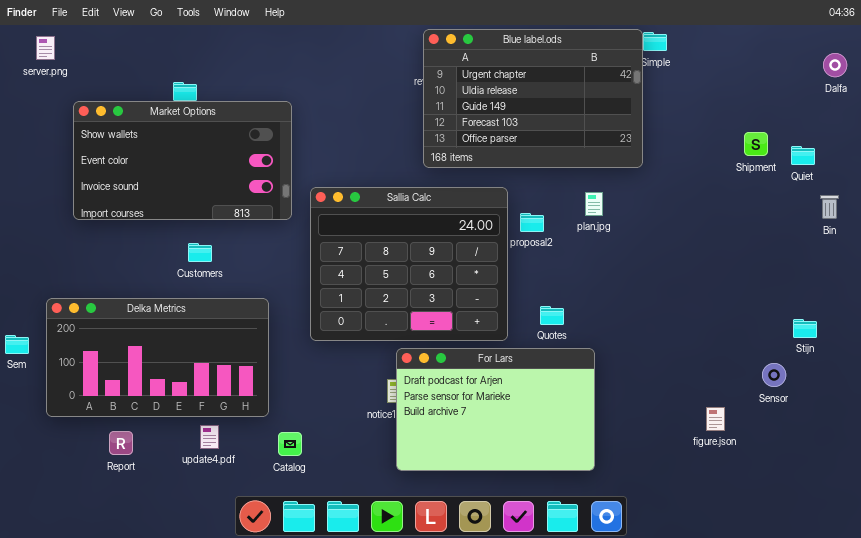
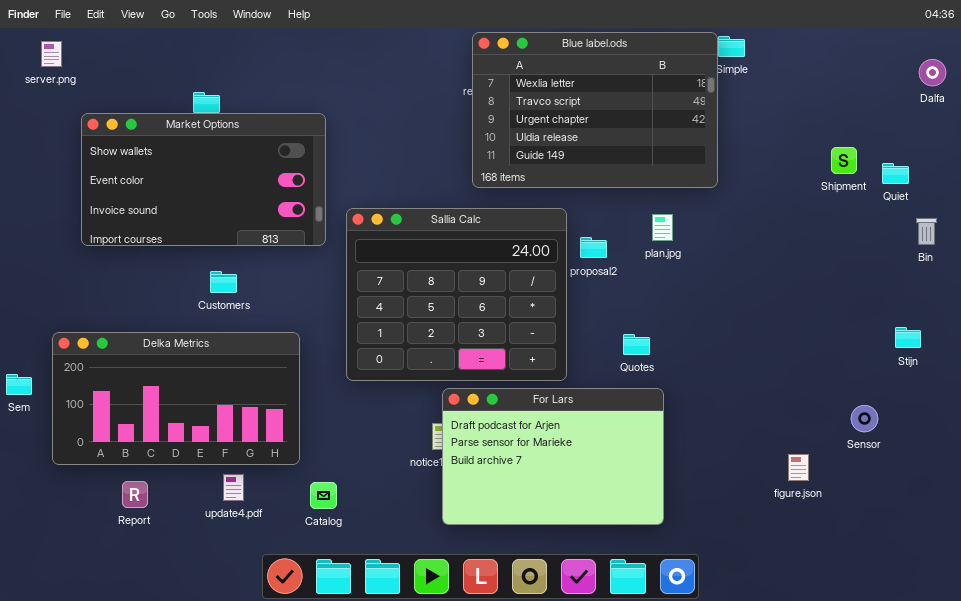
Blue label.ods: [423,29,643,168] -> [472,32,718,188], scrolled up 2 rows
Quotes: [540,306,564,325] -> [623,334,650,355], moved
Stijn: [793,319,817,338] -> [895,327,921,348], moved

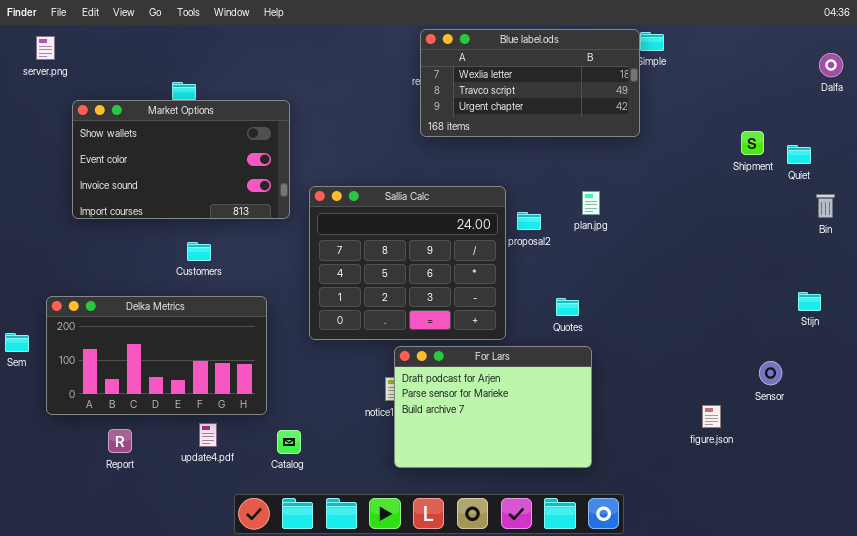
Blue label.ods: [472,32,718,188] -> [420,29,640,137], resized

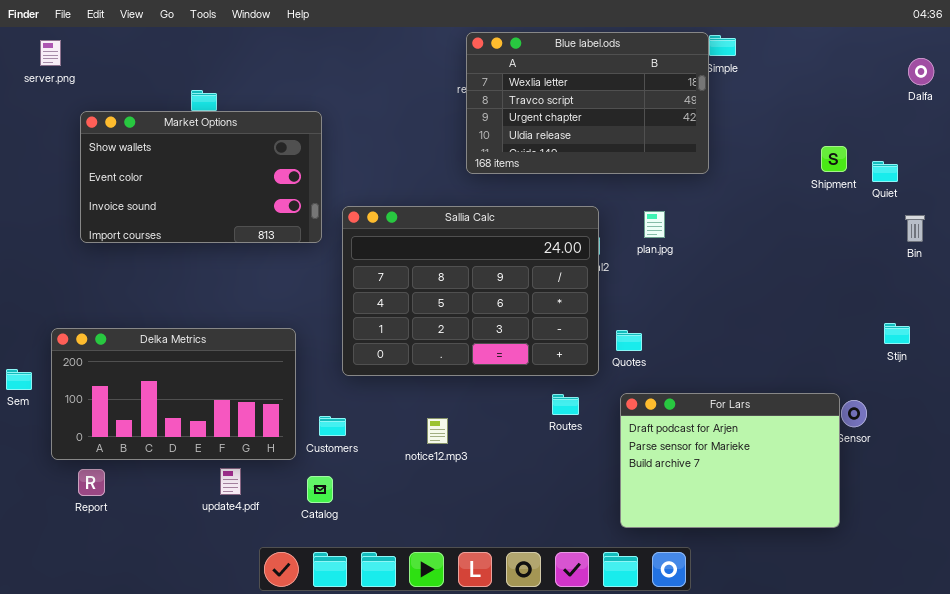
Blue label.ods: [420,29,640,137] -> [466,32,709,174], resized
Sallia Calc: [309,186,506,340] -> [342,206,599,376], resized
Customers: [187,242,211,261] -> [319,416,346,436], moved
For Lars: [394,346,592,468] -> [620,393,840,528], moved
Report: [108,429,132,453] -> [78,469,105,496], moved

